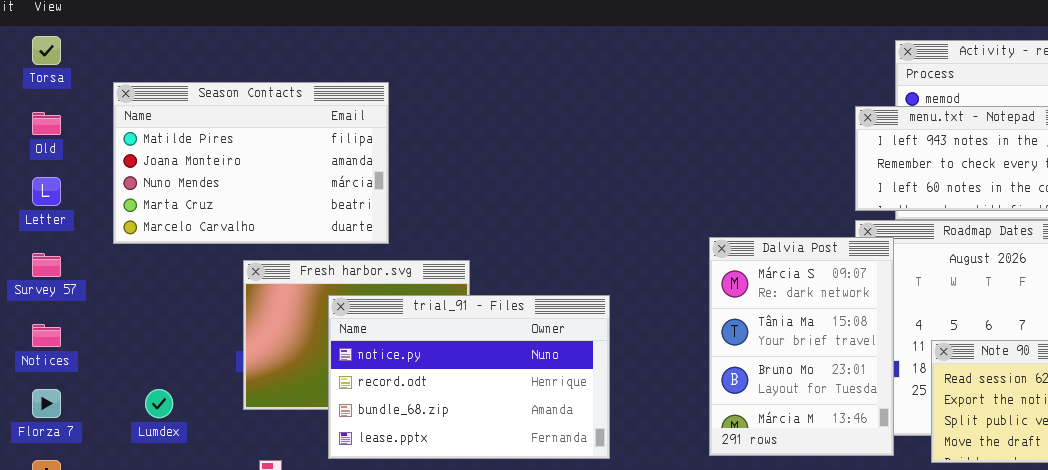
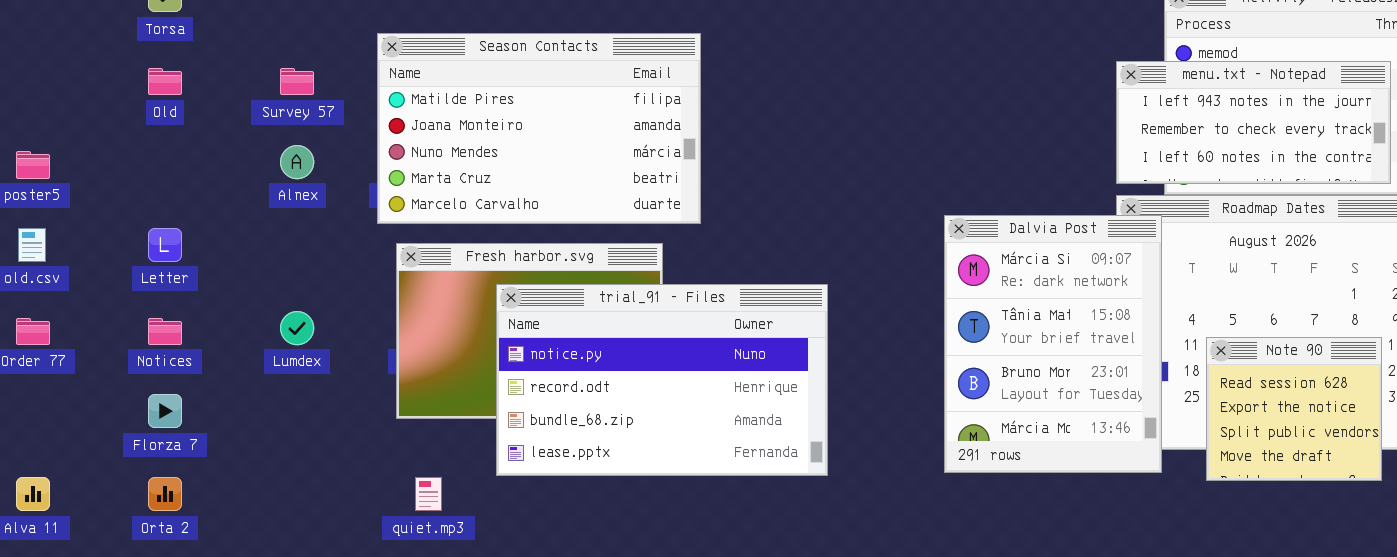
Season Contacts: [113,82,389,244] -> [377,33,701,224], moved
Letter: [32,177,61,206] -> [148,228,182,262], moved
Survey 57: [32,253,61,277] -> [280,68,314,95], moved
Lumdex: [145,389,173,418] -> [280,311,314,345], moved

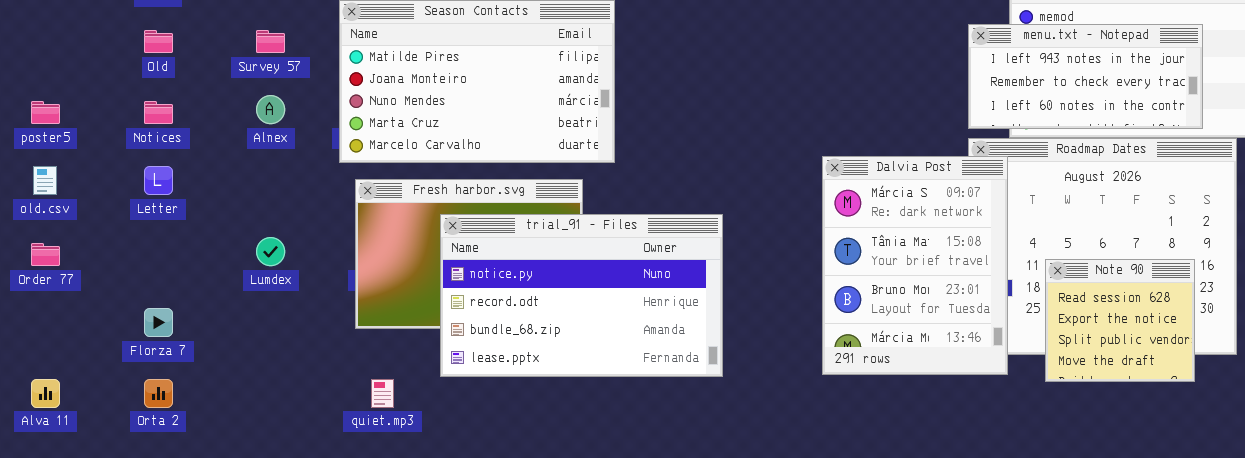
Notices: [148,318,182,345] -> [144,101,173,124], moved

